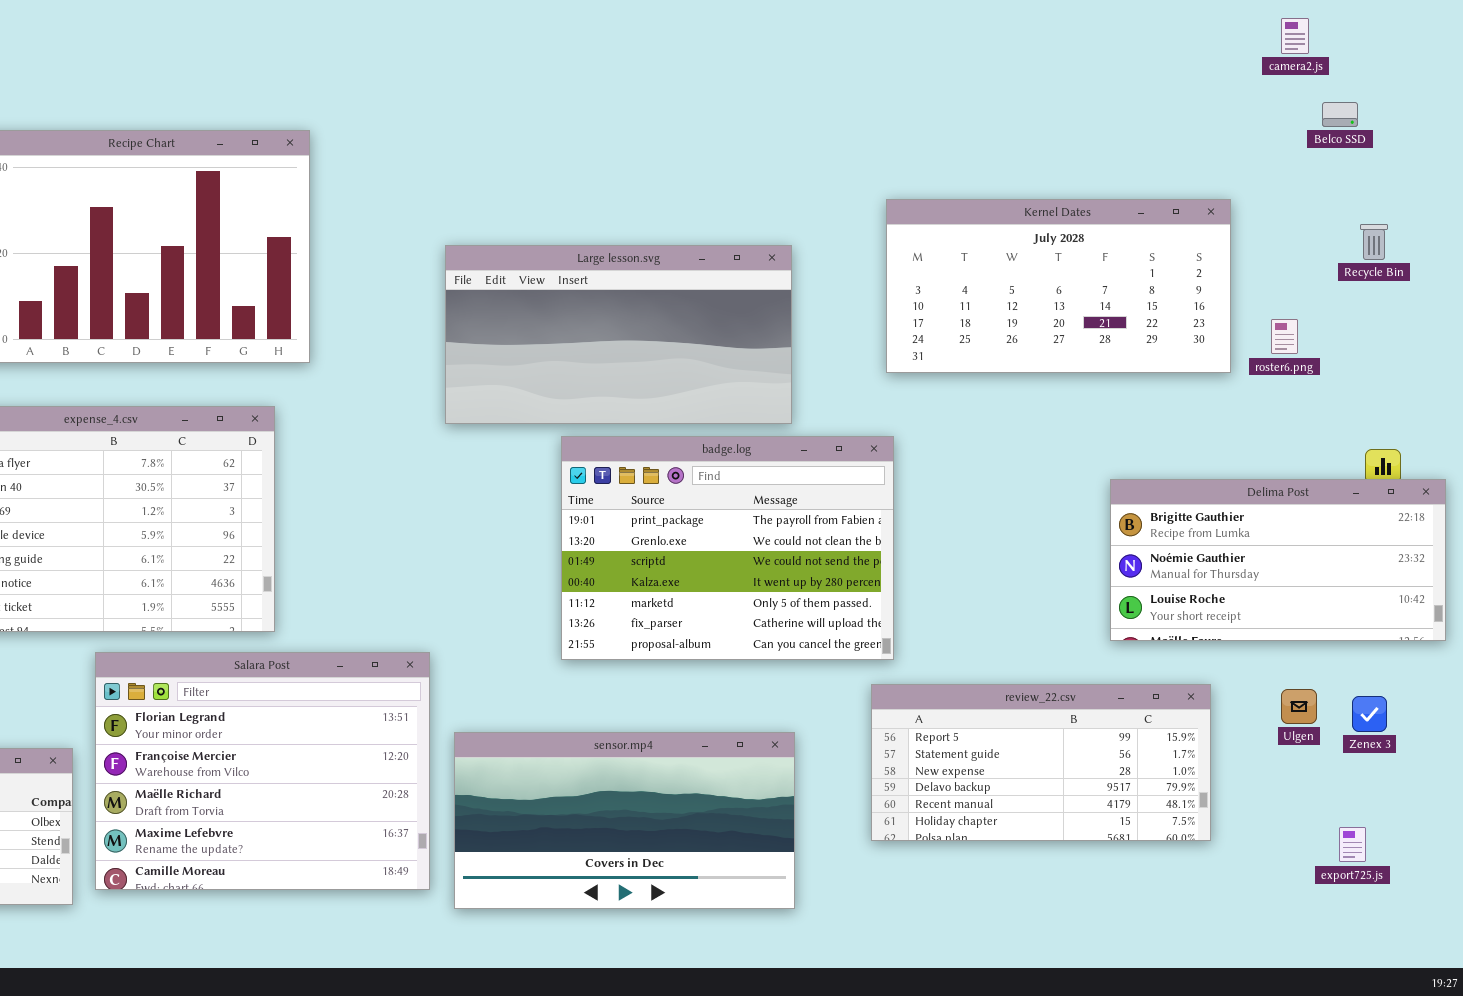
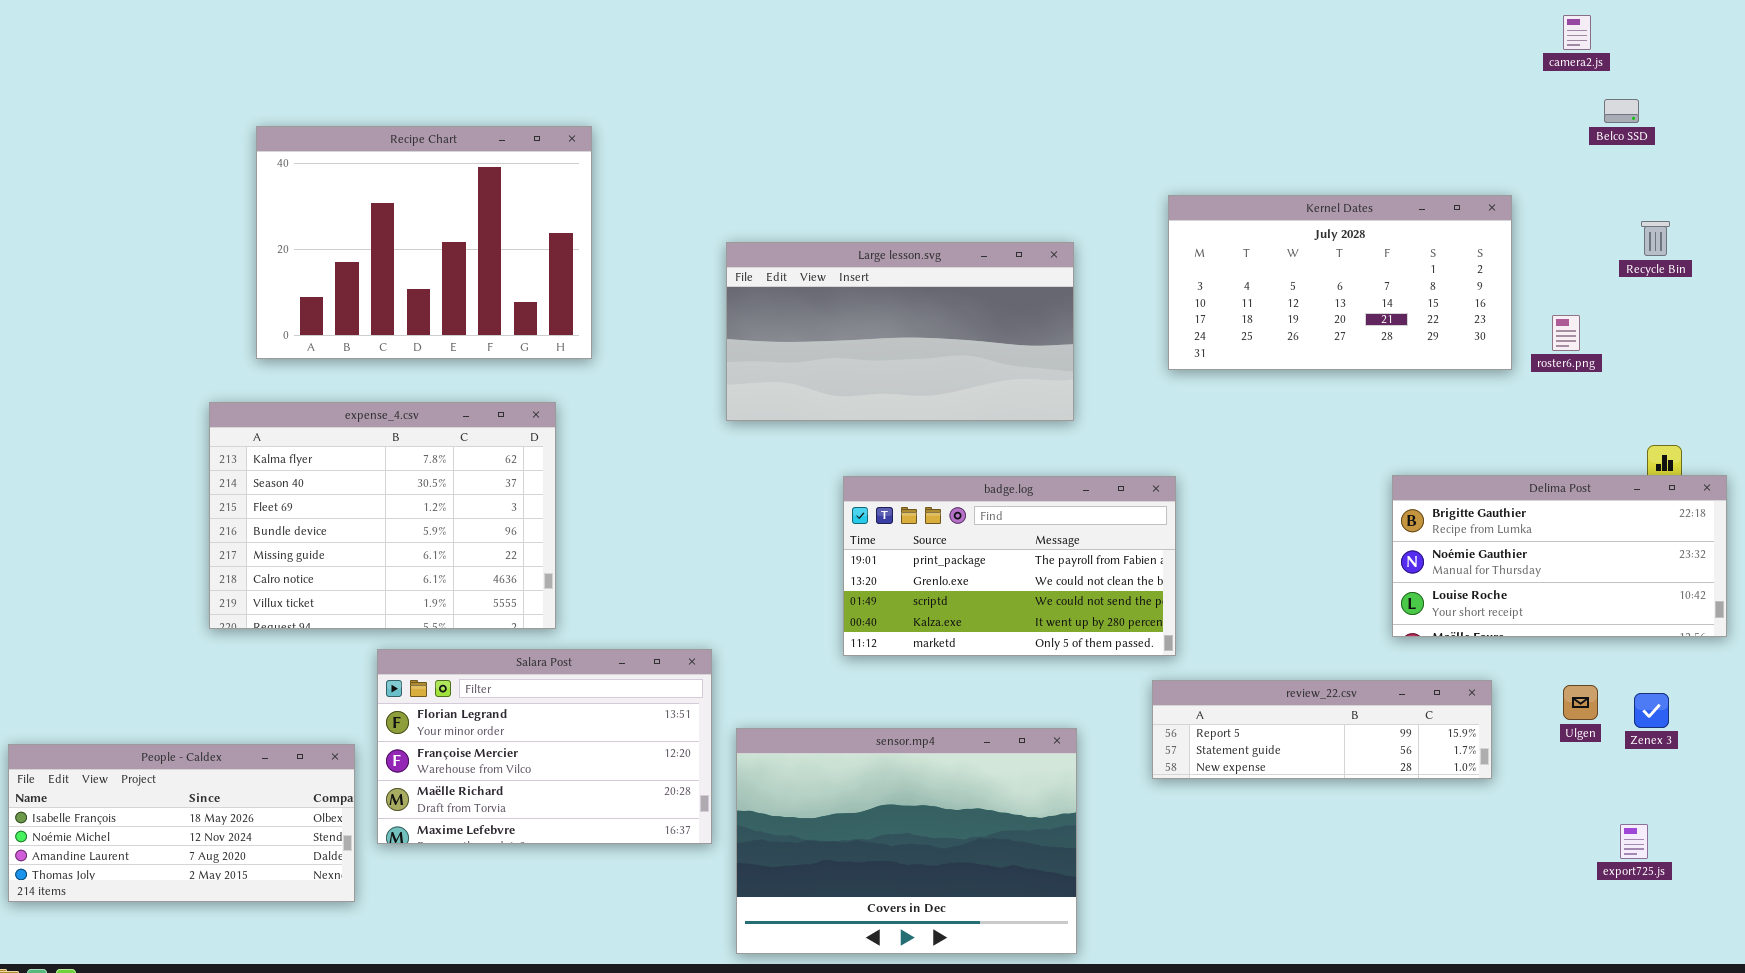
badge.log: [561,436,894,660] -> [843,476,1176,656], resized
Salara Post: [95,652,430,890] -> [377,649,712,844], resized
review_22.csv: [871,684,1211,841] -> [1152,680,1492,779], resized
sensor.mp4: [454,732,795,909] -> [736,728,1077,954], resized

